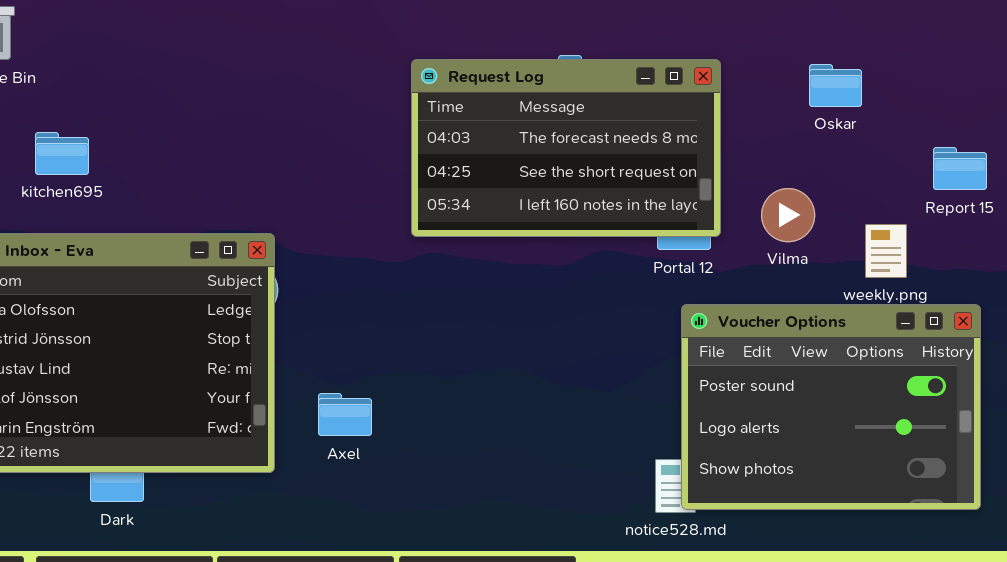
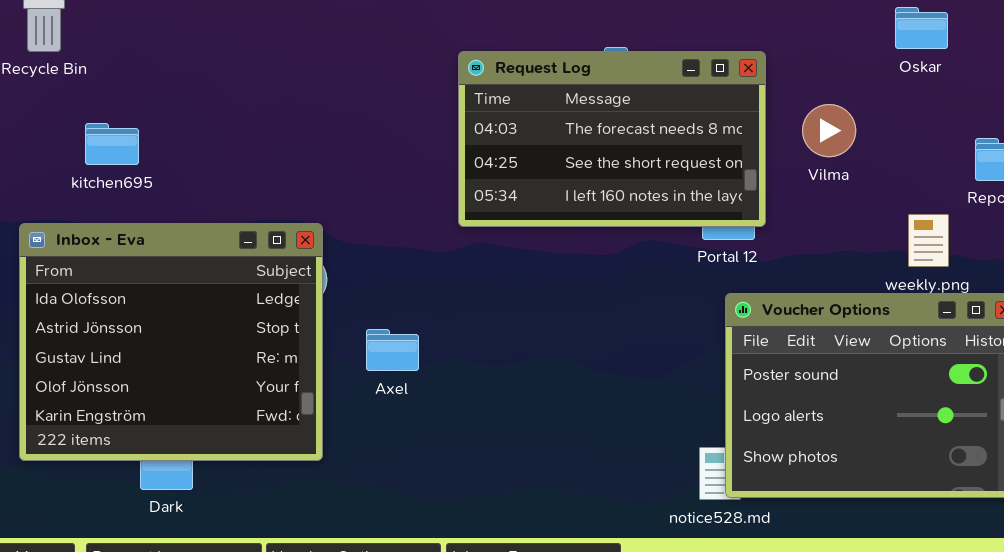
Oskar: [809,64,862,107] -> [895,7,948,49], moved
Vilma: [761,188,815,242] -> [802,104,856,157], moved
Axel: [318,393,372,436] -> [366,329,419,371], moved

